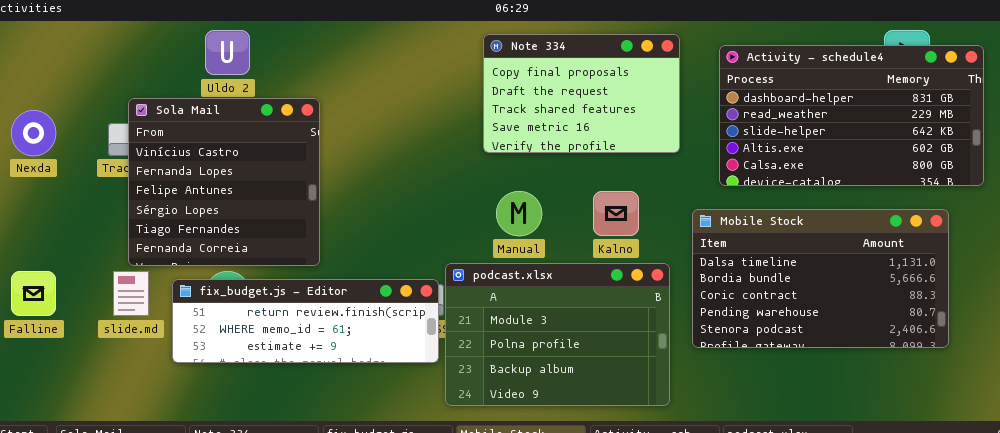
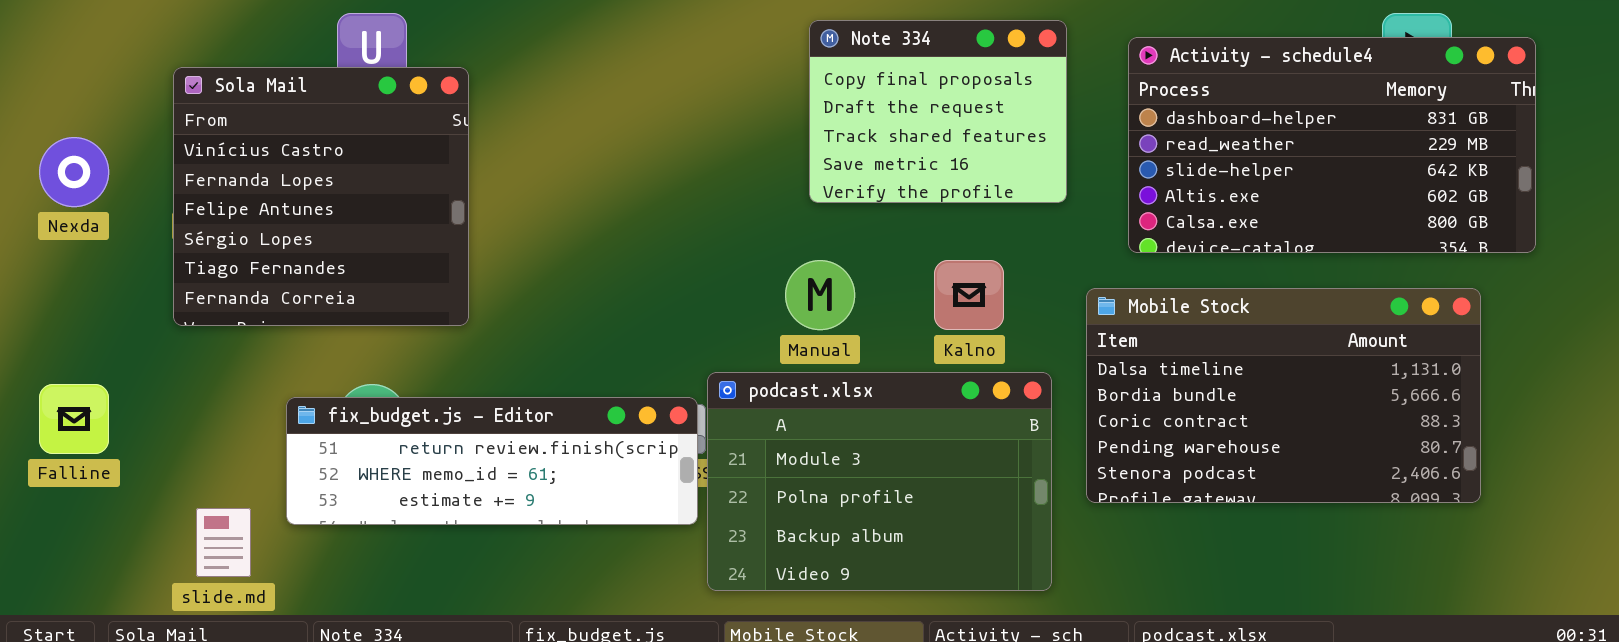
Note 334: [483,34,680,153] -> [809,20,1067,203], resized
Sola Mail: [128,98,320,266] -> [173,67,469,326], moved
slide.md: [113,271,149,316] -> [196,508,251,577], moved

